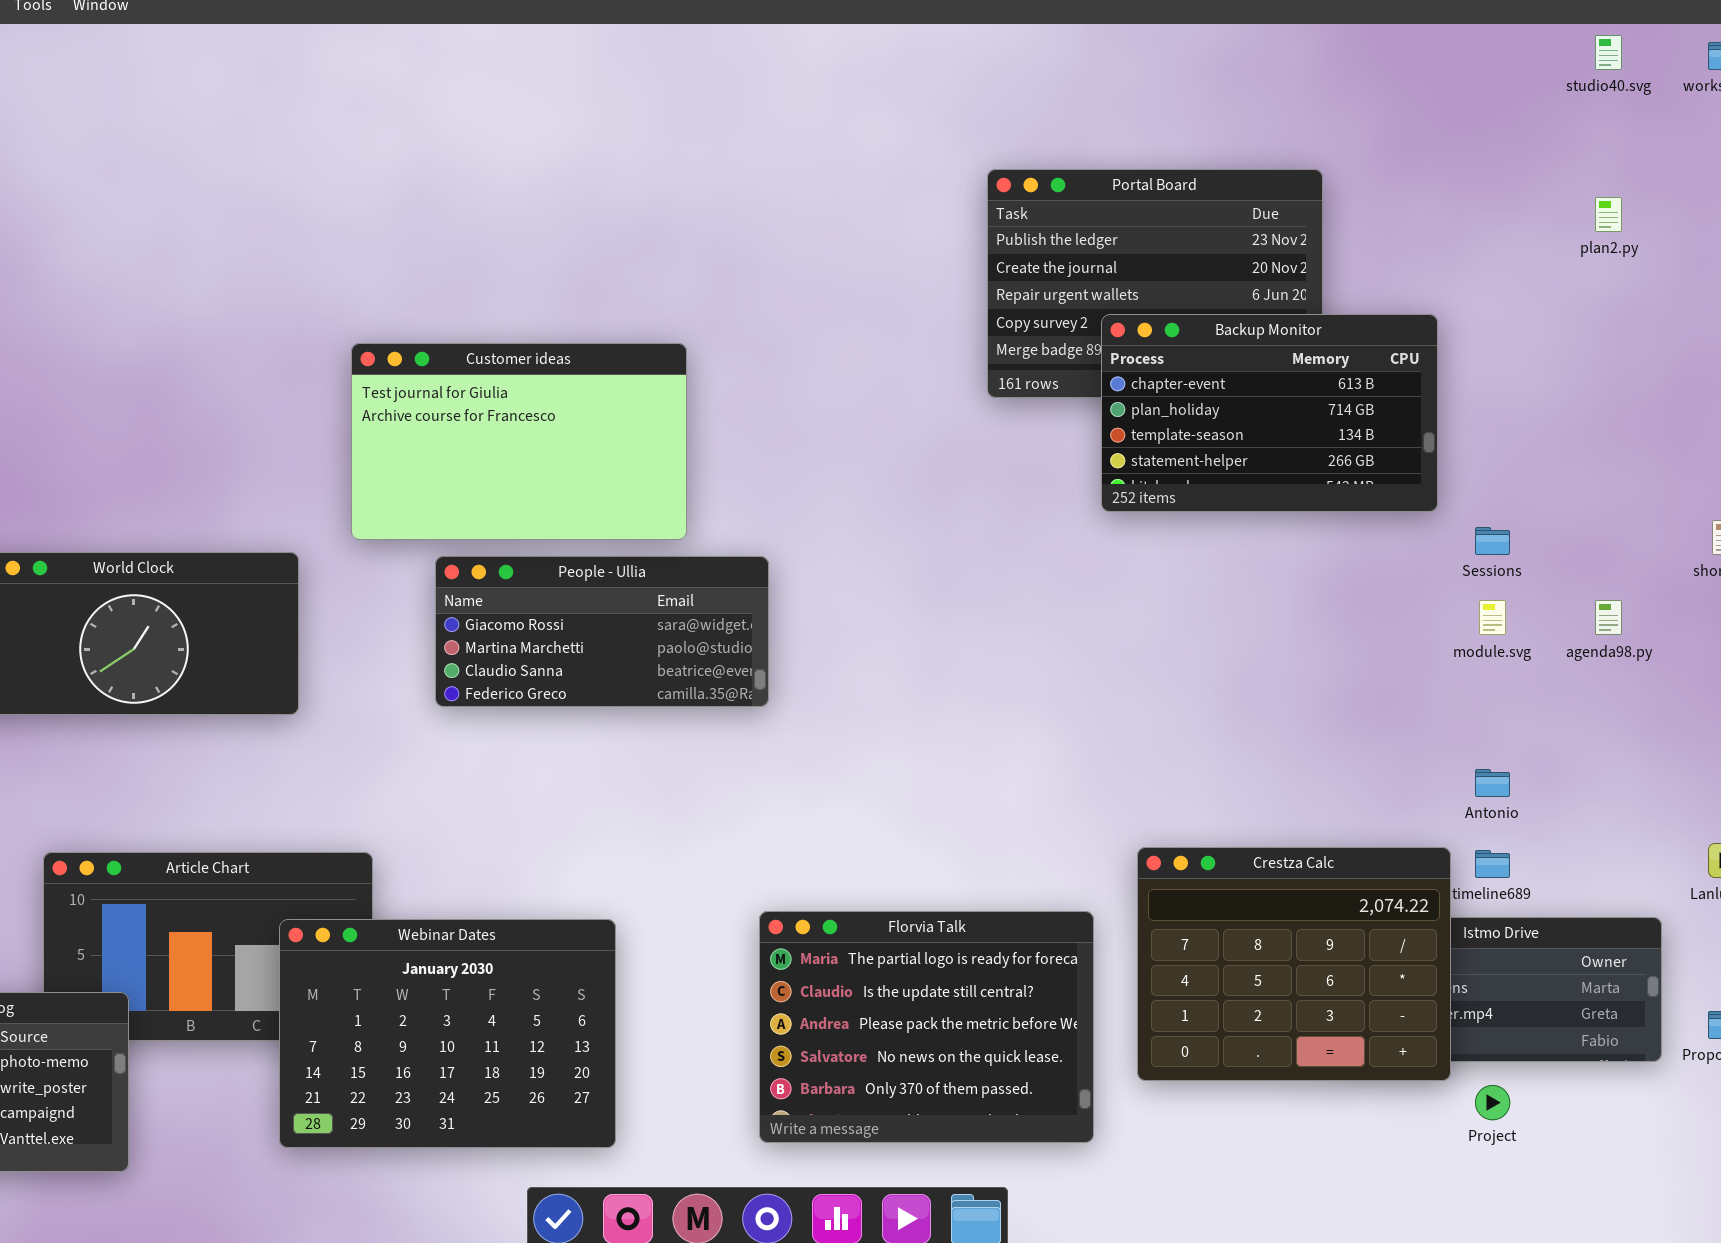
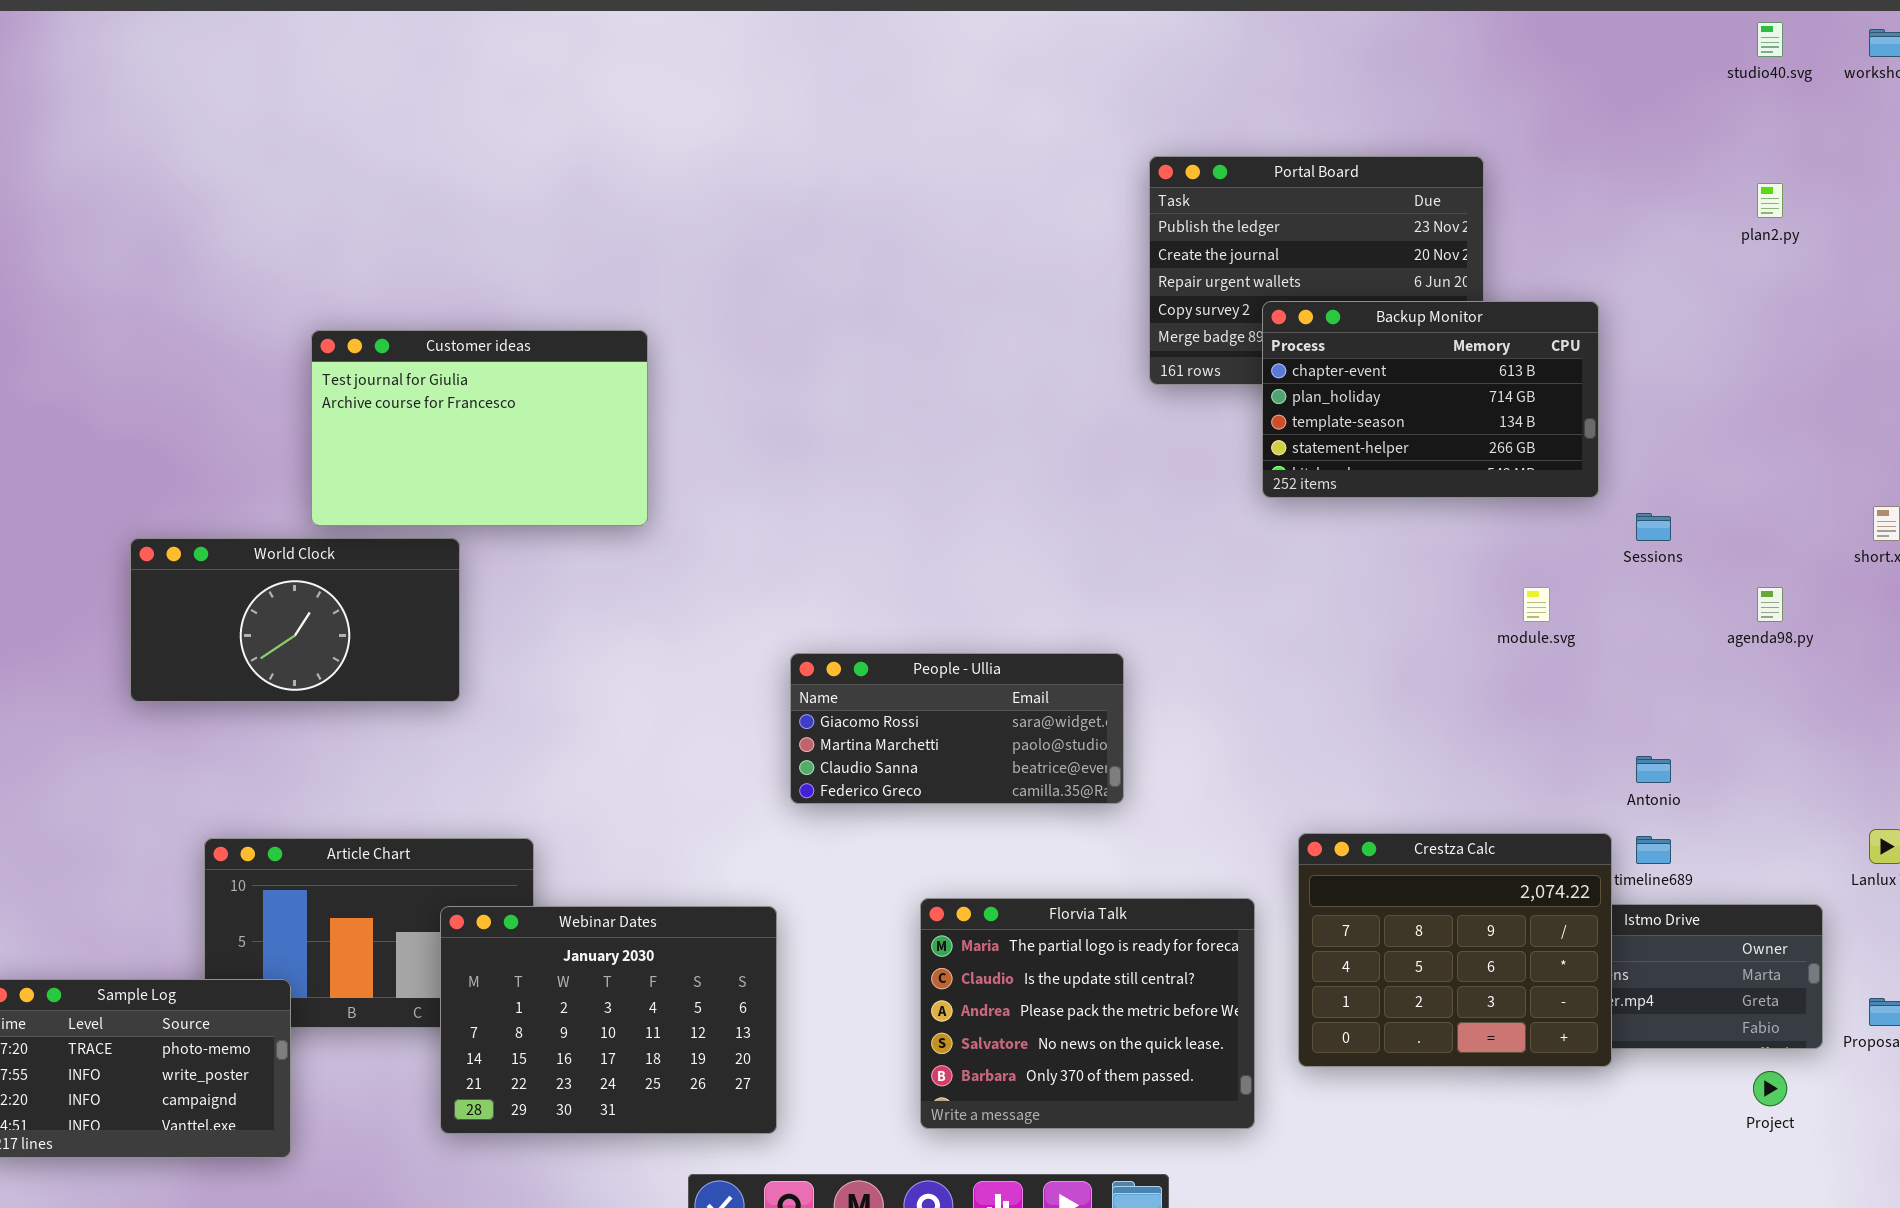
Customer ideas: [351,343,687,540] -> [311,330,648,526], moved
People - Ullia: [435,556,769,707] -> [790,653,1124,804], moved
module.svg: [1479,600,1506,635] -> [1523,587,1550,622], moved
Project: [1475,1085,1510,1120] -> [1753,1071,1787,1106], moved

